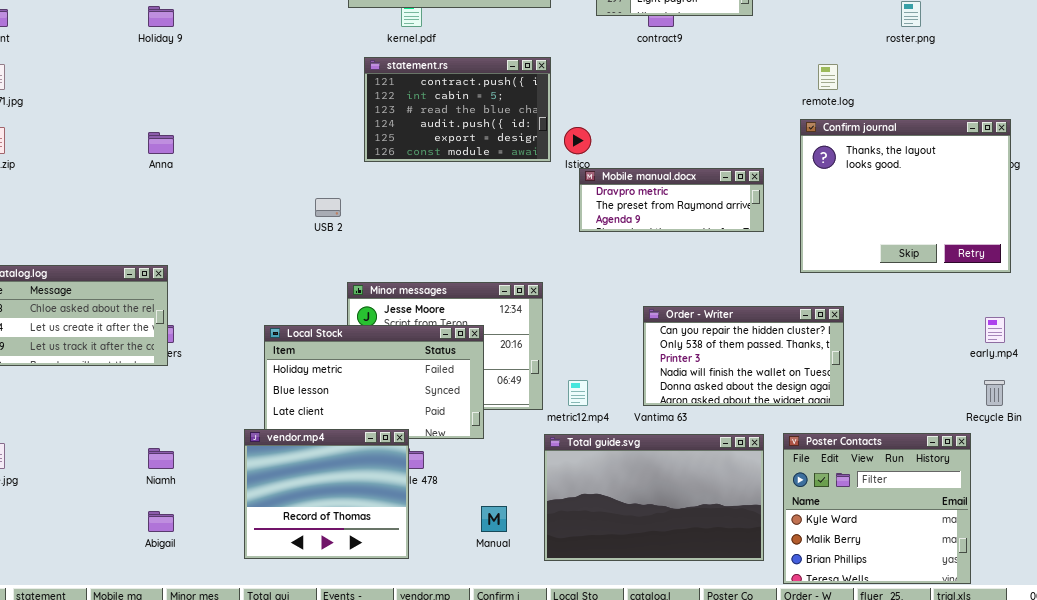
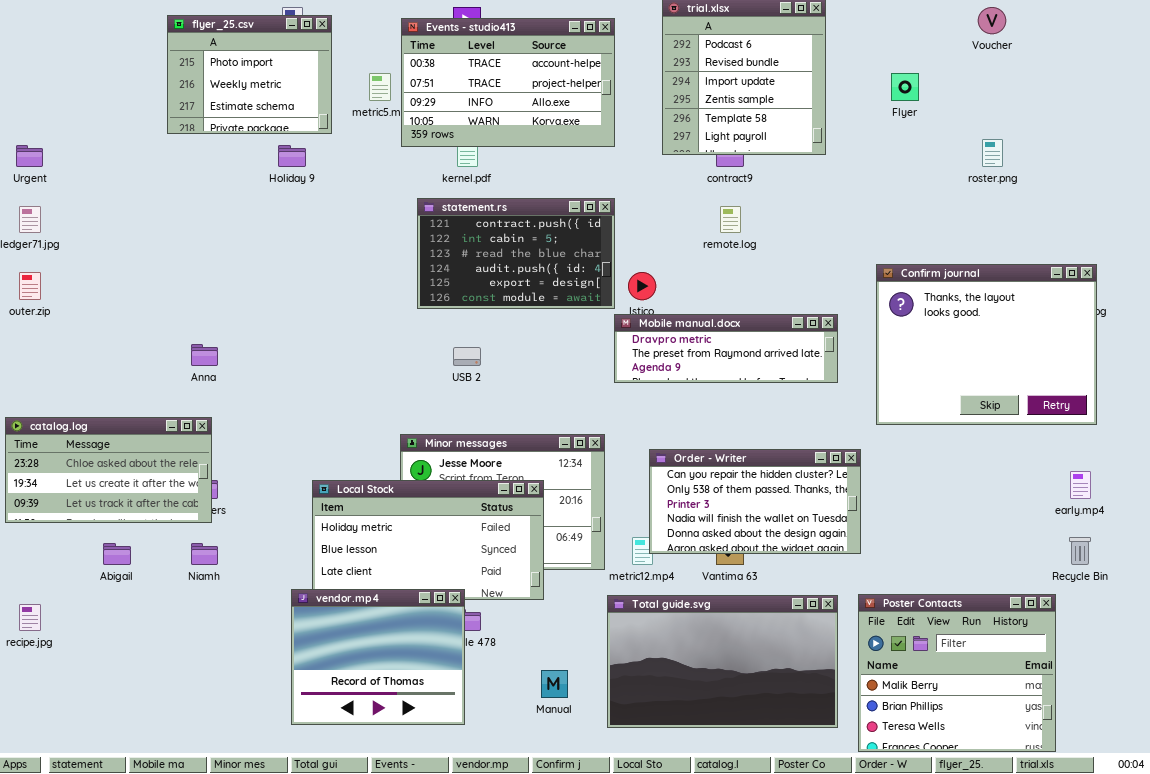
Holiday 9: [148,6,174,27] -> [278,145,306,167], moved
remote.log: [818,64,838,90] -> [720,206,741,233], moved
Anna: [148,132,174,154] -> [191,344,218,366], moved
Mobile manual.docx: [579,168,764,232] -> [614,314,838,383], resized
USB 2: [315,198,341,217] -> [453,347,481,366], moved
Order - Writer: [643,306,844,406] -> [649,449,861,554], moved
Poster Contacts: [783,433,971,584] -> [858,594,1056,752], scrolled down 1 row
Niamh: [148,448,174,469] -> [191,543,218,565], moved
Abigail: [148,511,174,532] -> [103,543,131,565], moved

